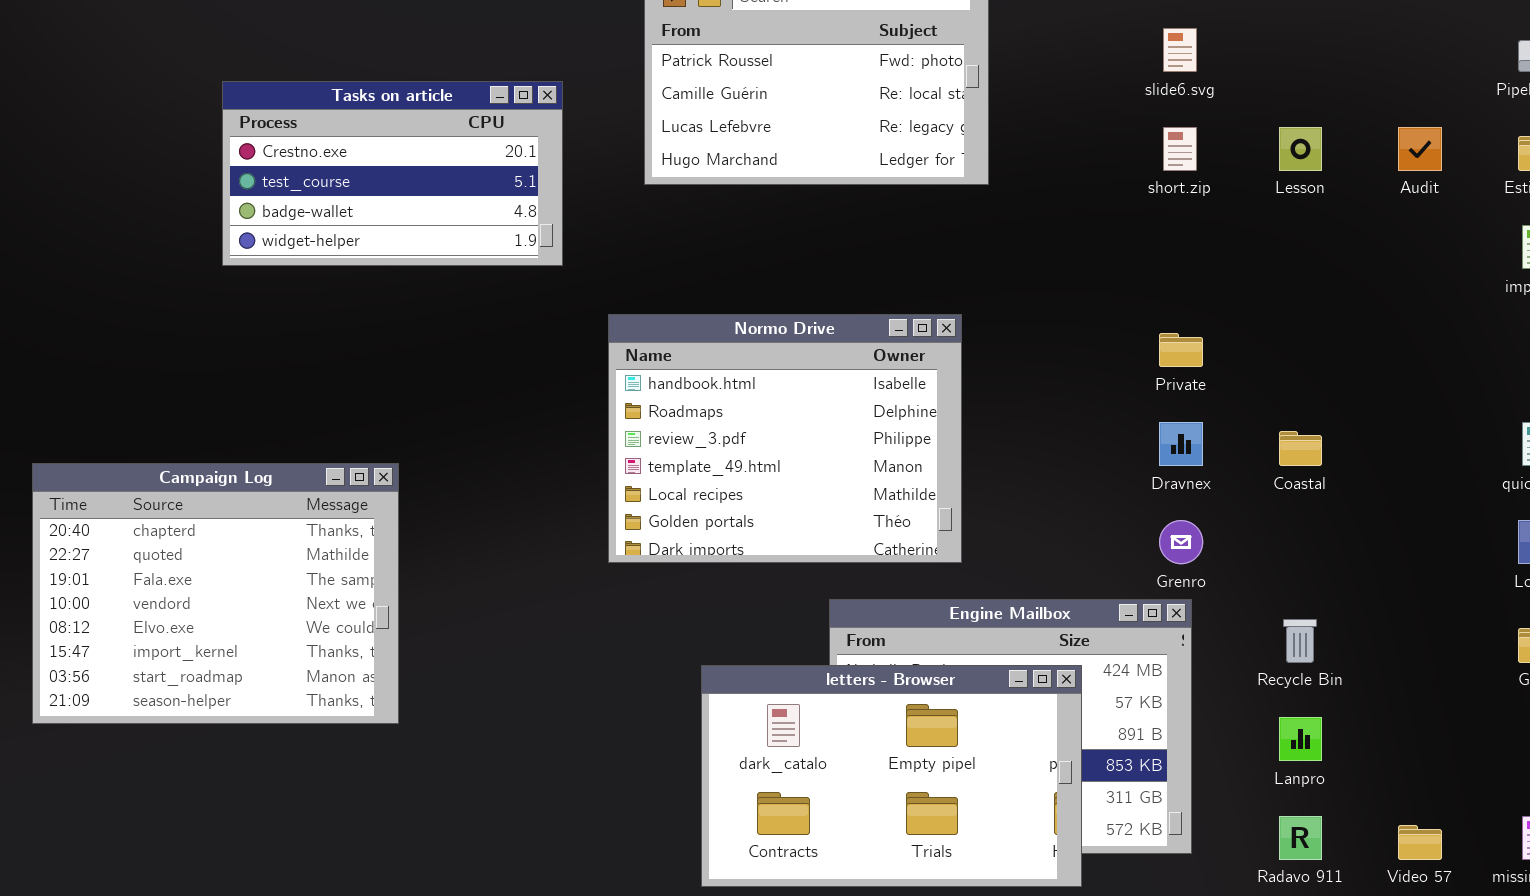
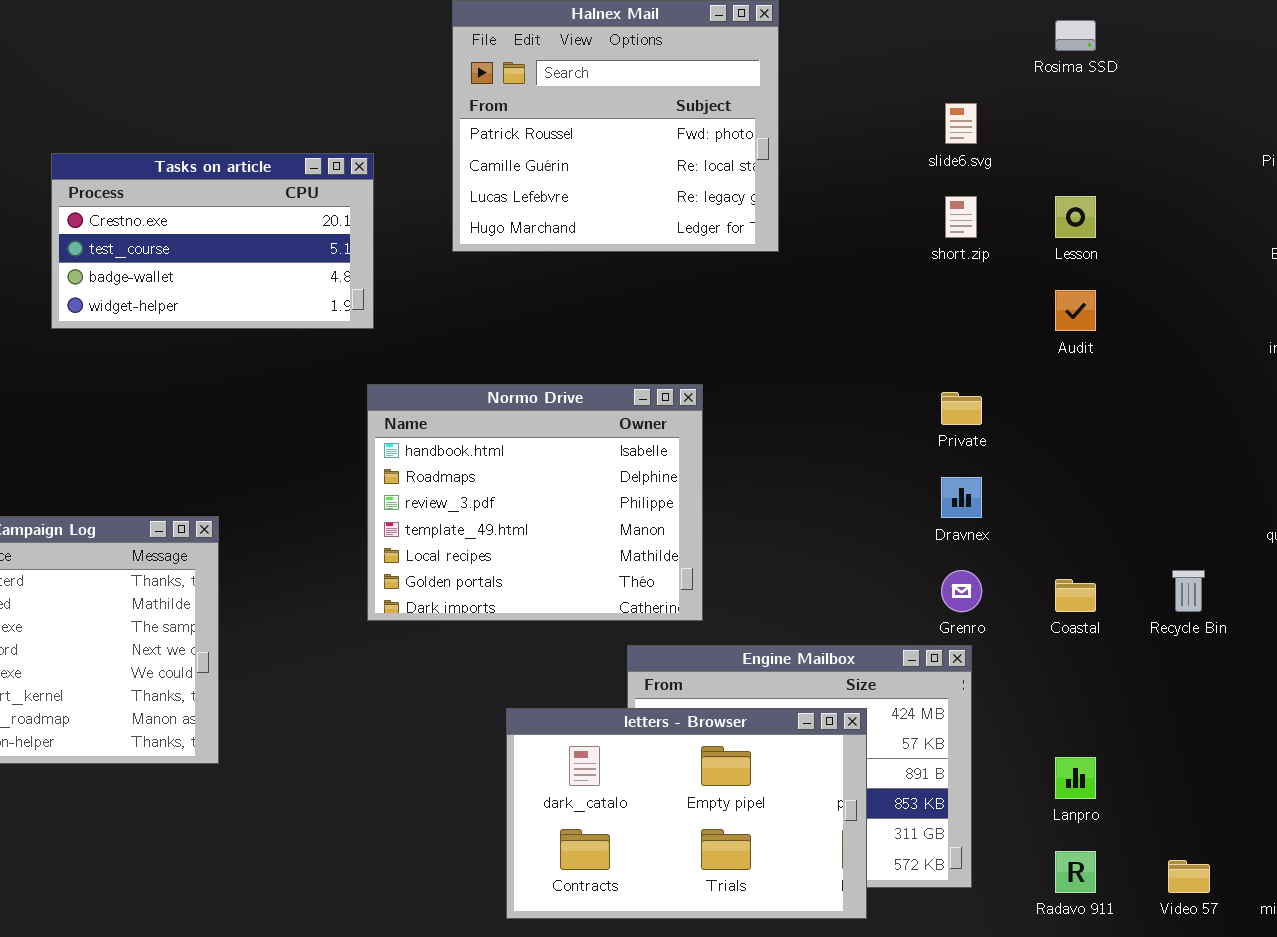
Audit: [1398,127,1442,171] -> [1055,290,1096,331], moved
Normo Drive: [608,314,962,563] -> [367,384,703,621], moved
Coastal: [1279,431,1322,466] -> [1055,579,1096,612], moved
Recycle Bin: [1283,619,1317,663] -> [1172,570,1205,612], moved

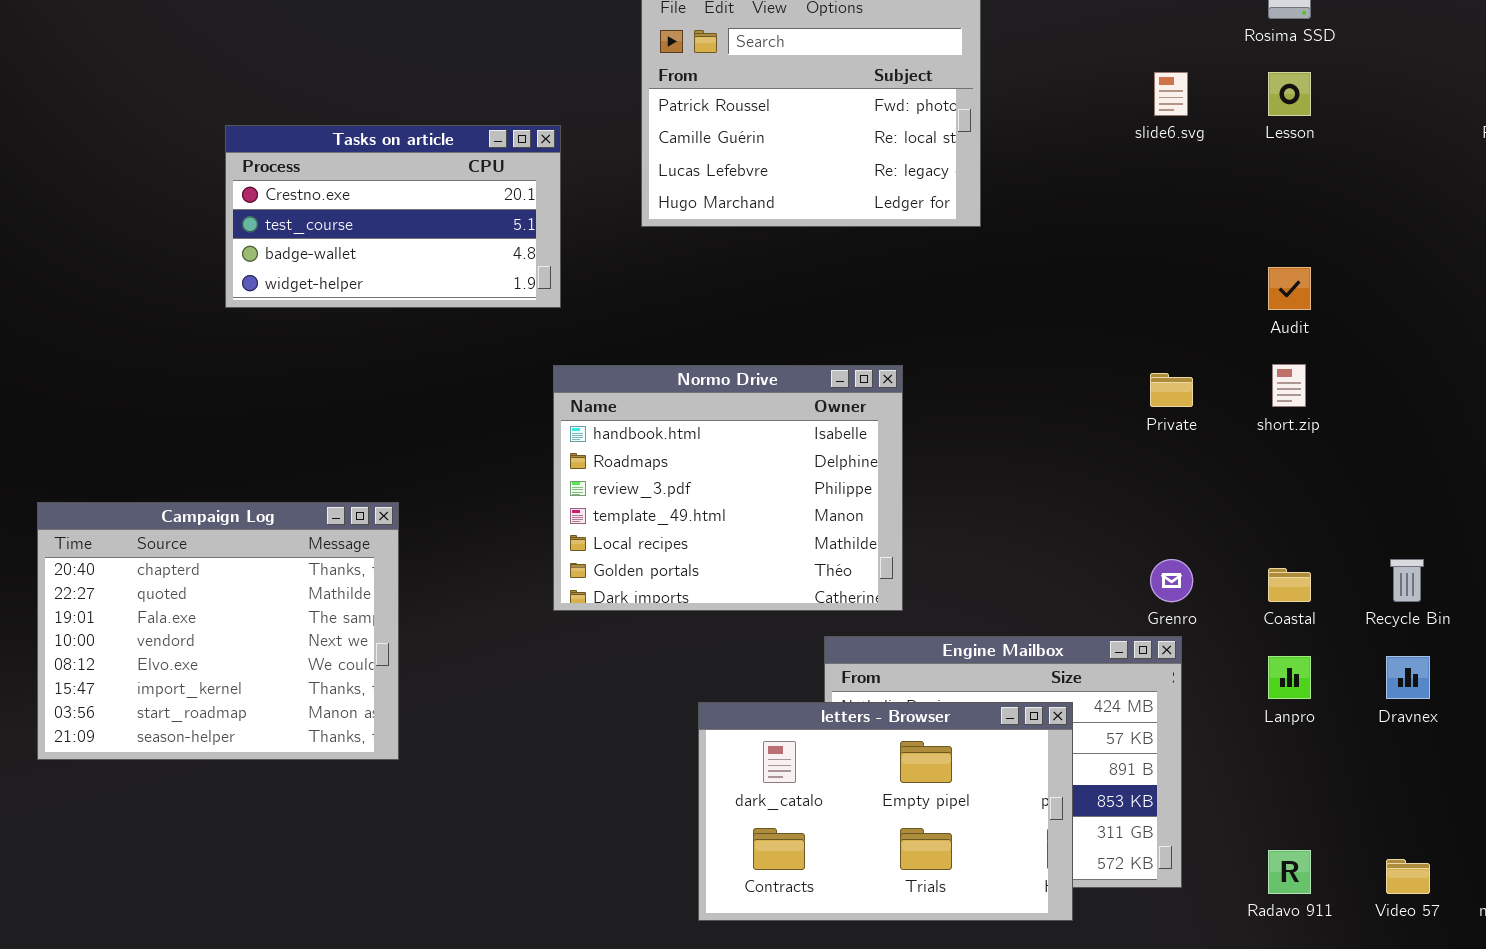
short.zip: [945,196,977,238] -> [1272,364,1306,407], moved
Lesson: [1055,196,1096,238] -> [1268,72,1311,116], moved
Dravnex: [941,477,982,518] -> [1386,656,1430,699], moved
Lanpro: [1055,757,1096,799] -> [1268,656,1311,699], moved

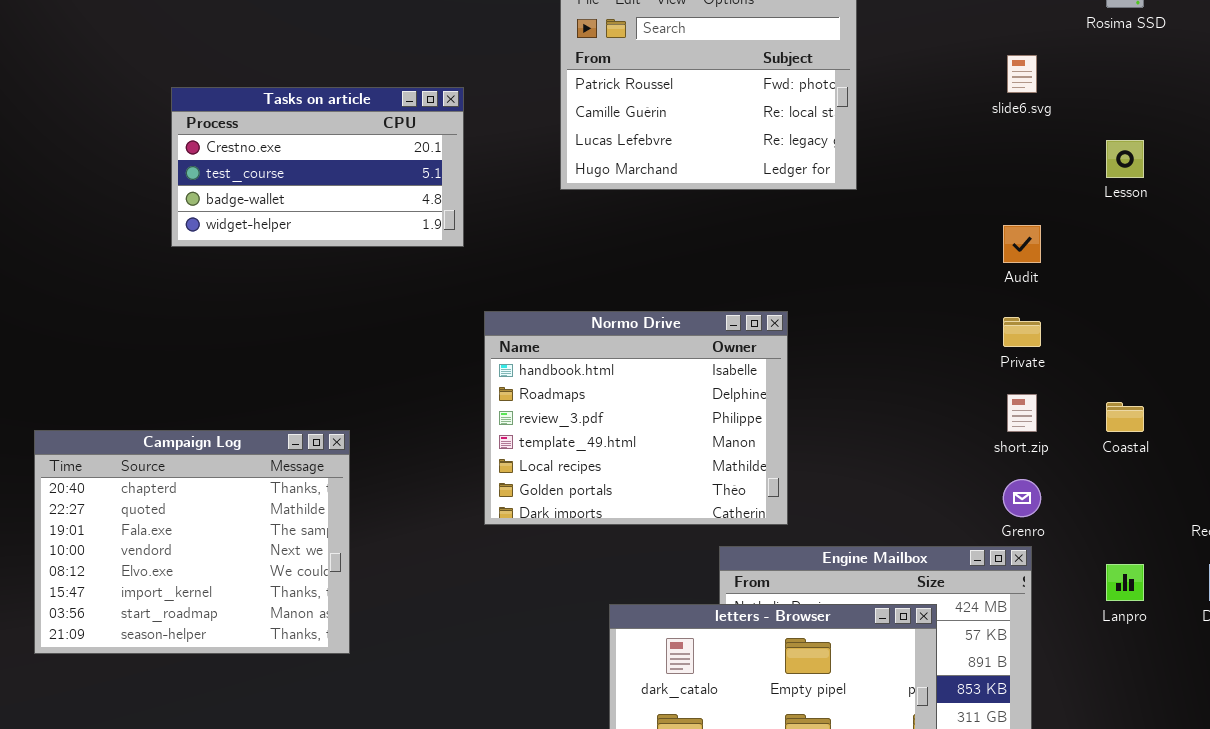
Lesson: [1268,72,1311,116] -> [1106,140,1144,178], moved
Tasks on article: [225,125,561,308] -> [171,87,464,247], moved
Audit: [1268,267,1311,310] -> [1003,225,1041,263], moved
short.zip: [1272,364,1306,407] -> [1007,394,1037,432], moved
Coastal: [1268,568,1311,602] -> [1106,402,1144,432], moved

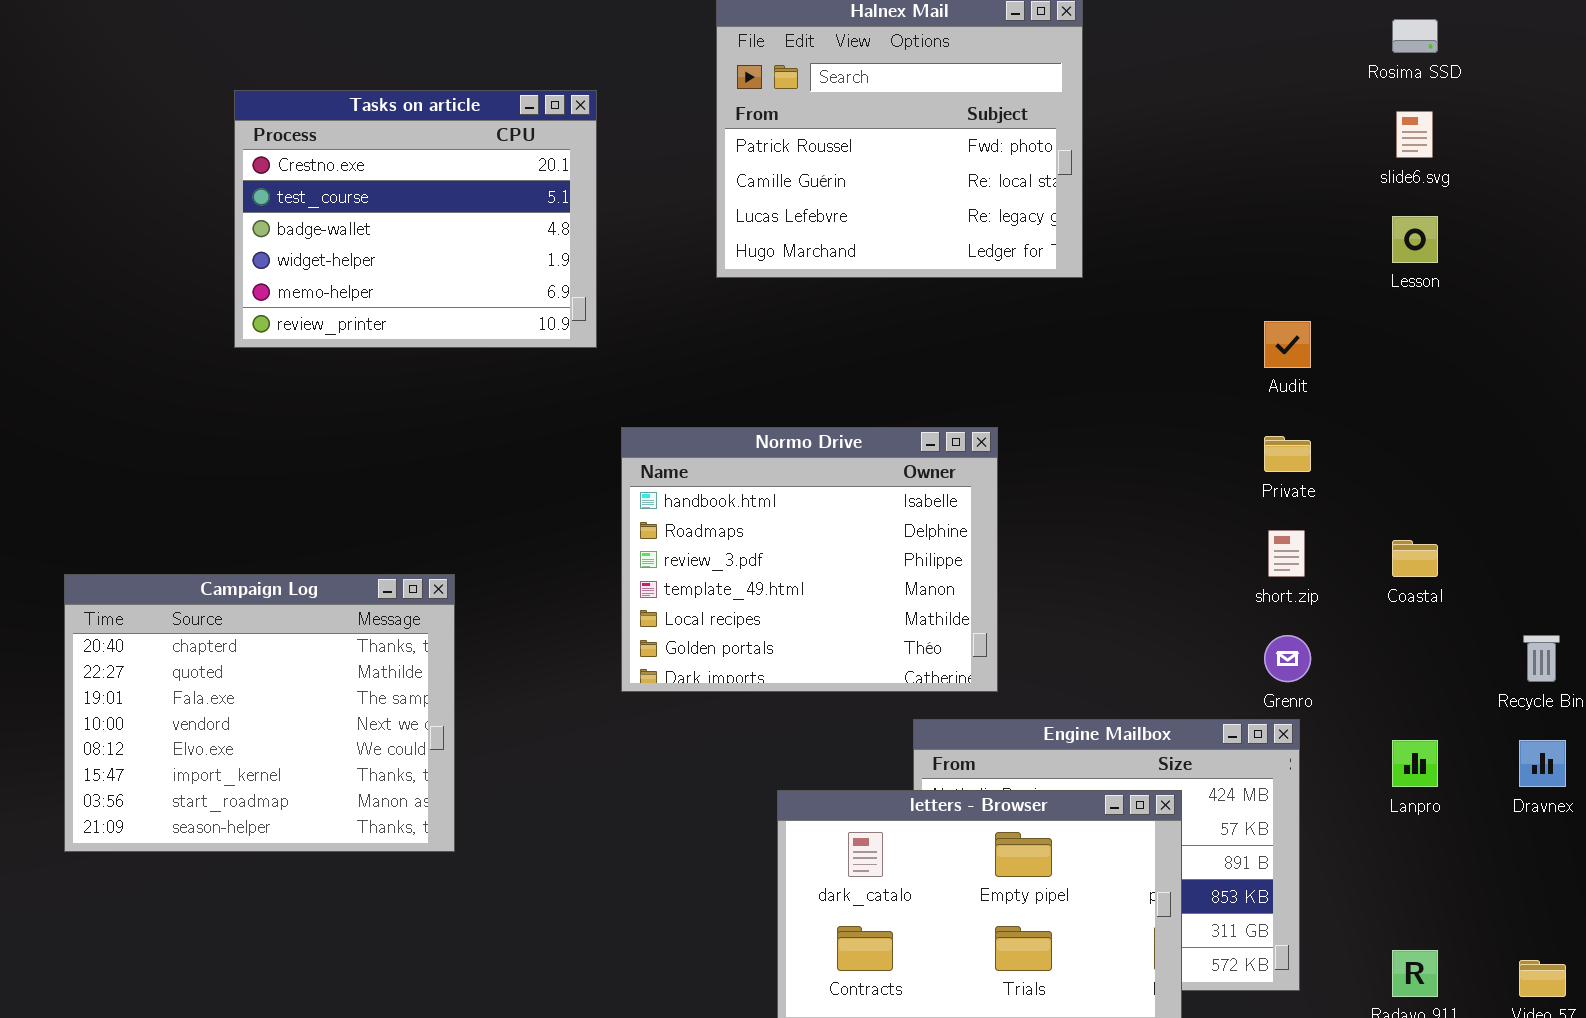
slide6.svg: [1007,55,1037,93] -> [1396,111,1433,158], moved
Tasks on article: [171,87,464,247] -> [234,90,597,348], resized

